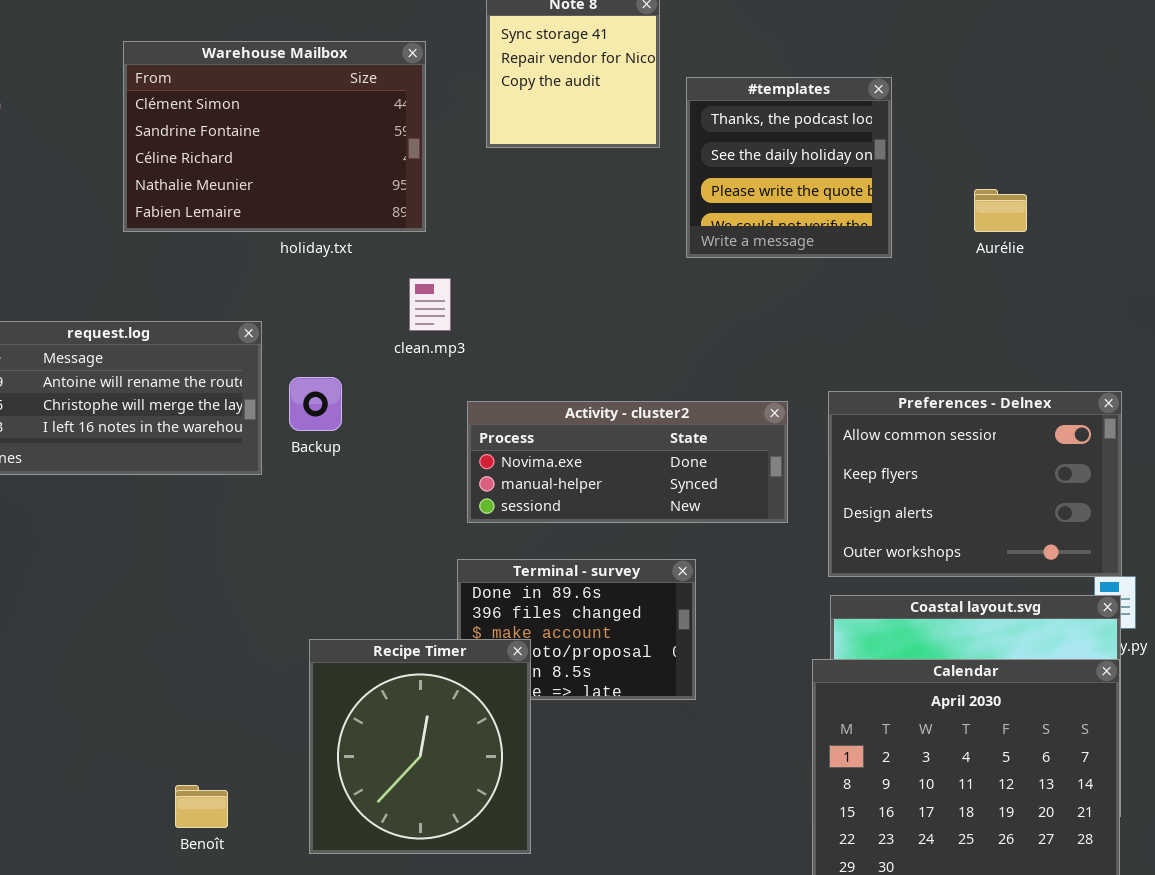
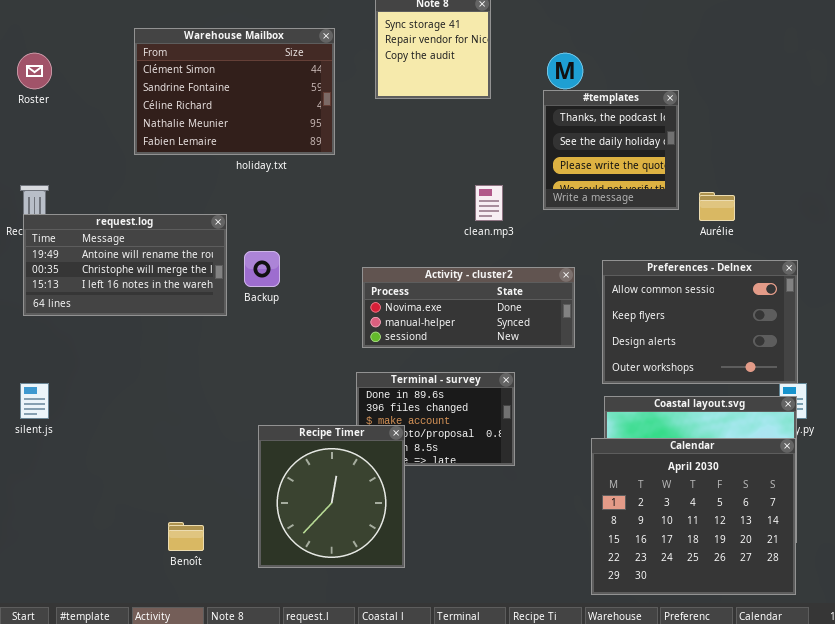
#templates: [686,77,892,258] -> [543,90,679,210], moved
Aurélie: [974,189,1027,232] -> [699,192,735,221], moved
clean.mp3: [409,278,451,331] -> [475,185,503,221], moved

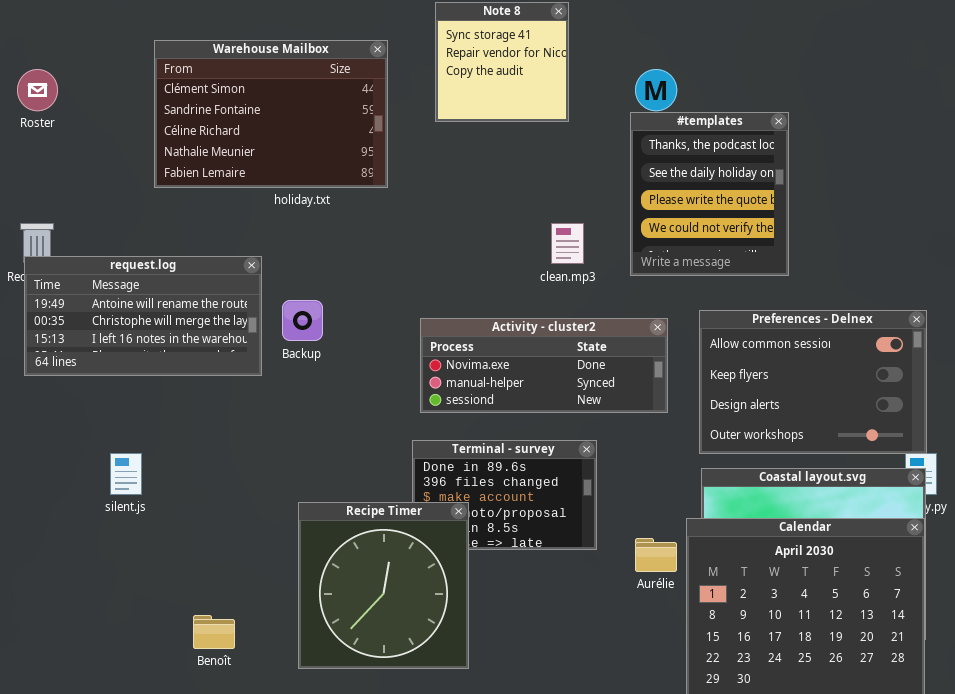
#templates: [543,90,679,210] -> [630,112,789,276], resized
Aurélie: [699,192,735,221] -> [635,538,677,572], moved
silent.js: [20,383,49,419] -> [110,453,142,495], moved

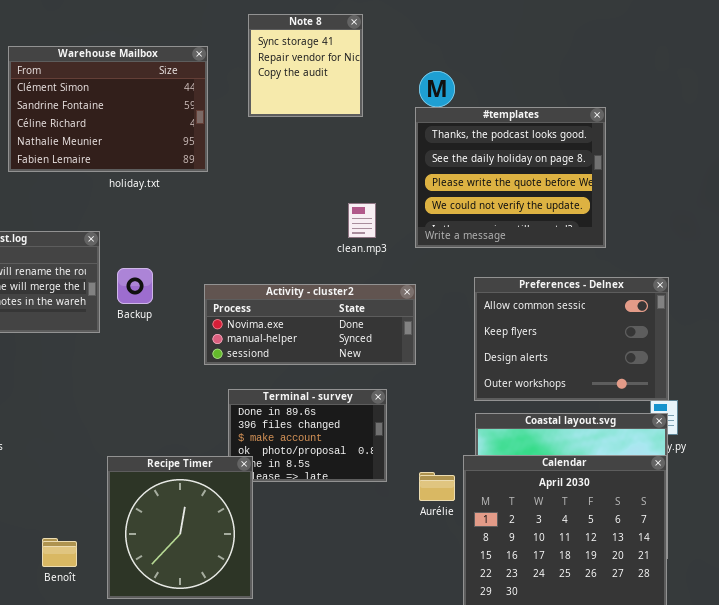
#templates: [630,112,789,276] -> [415,107,606,248], resized
Activity - cluster2: [420,318,668,413] -> [204,284,416,365], moved
Recipe Timer: [298,502,469,669] -> [107,456,253,599], moved

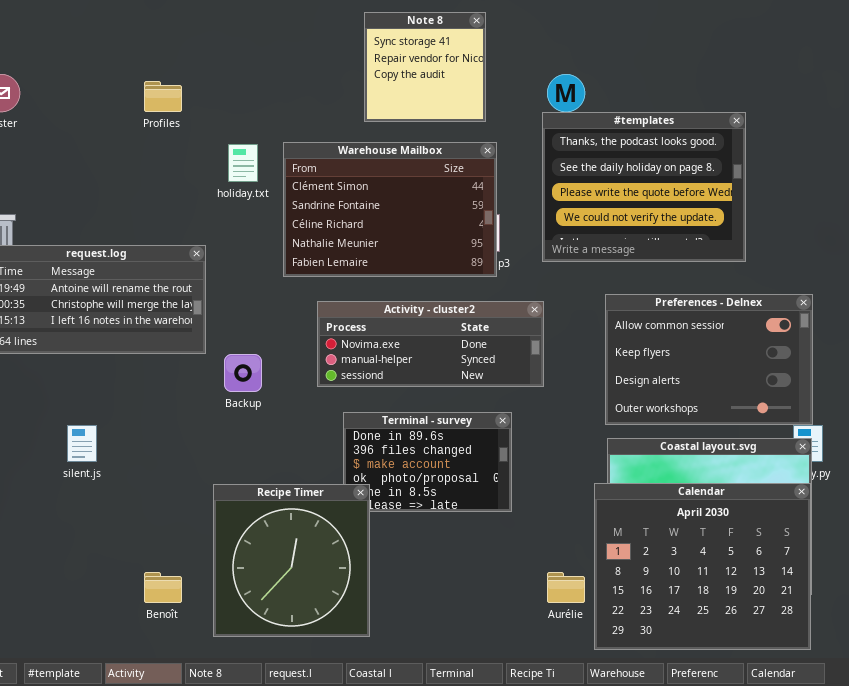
Warehouse Mailbox: [8,46,208,172] -> [283,142,497,277], moved
Backup: [117,268,153,304] -> [224,354,262,392], moved
Aurélie: [419,472,455,501] -> [547,572,585,603], moved

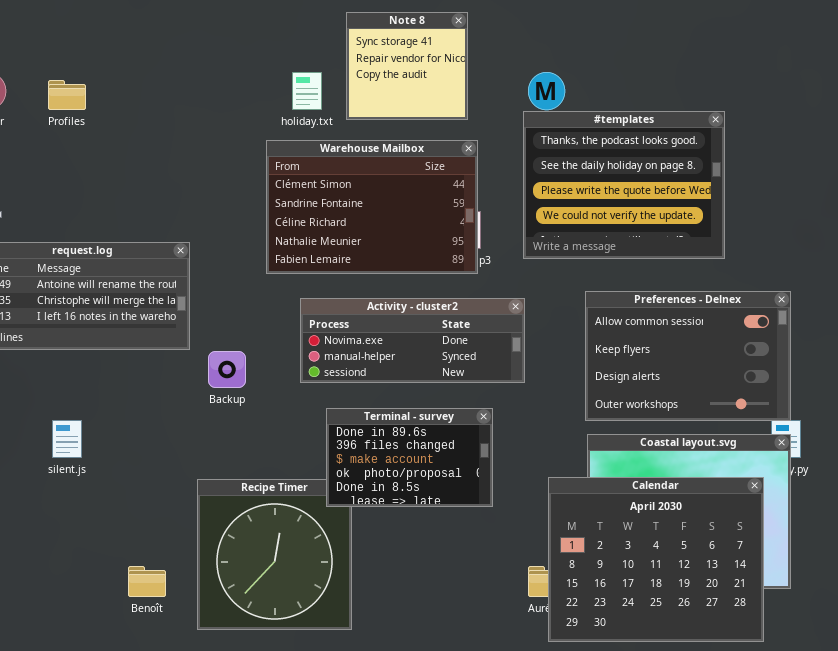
Profiles: [144,81,182,112] -> [48,80,86,110], moved
holiday.txt: [228,144,258,182] -> [292,72,322,110], moved
Terminal - survey: [343,412,512,512] -> [326,408,493,507], raised
Calendar: [594,483,811,650] -> [548,477,764,642], moved

